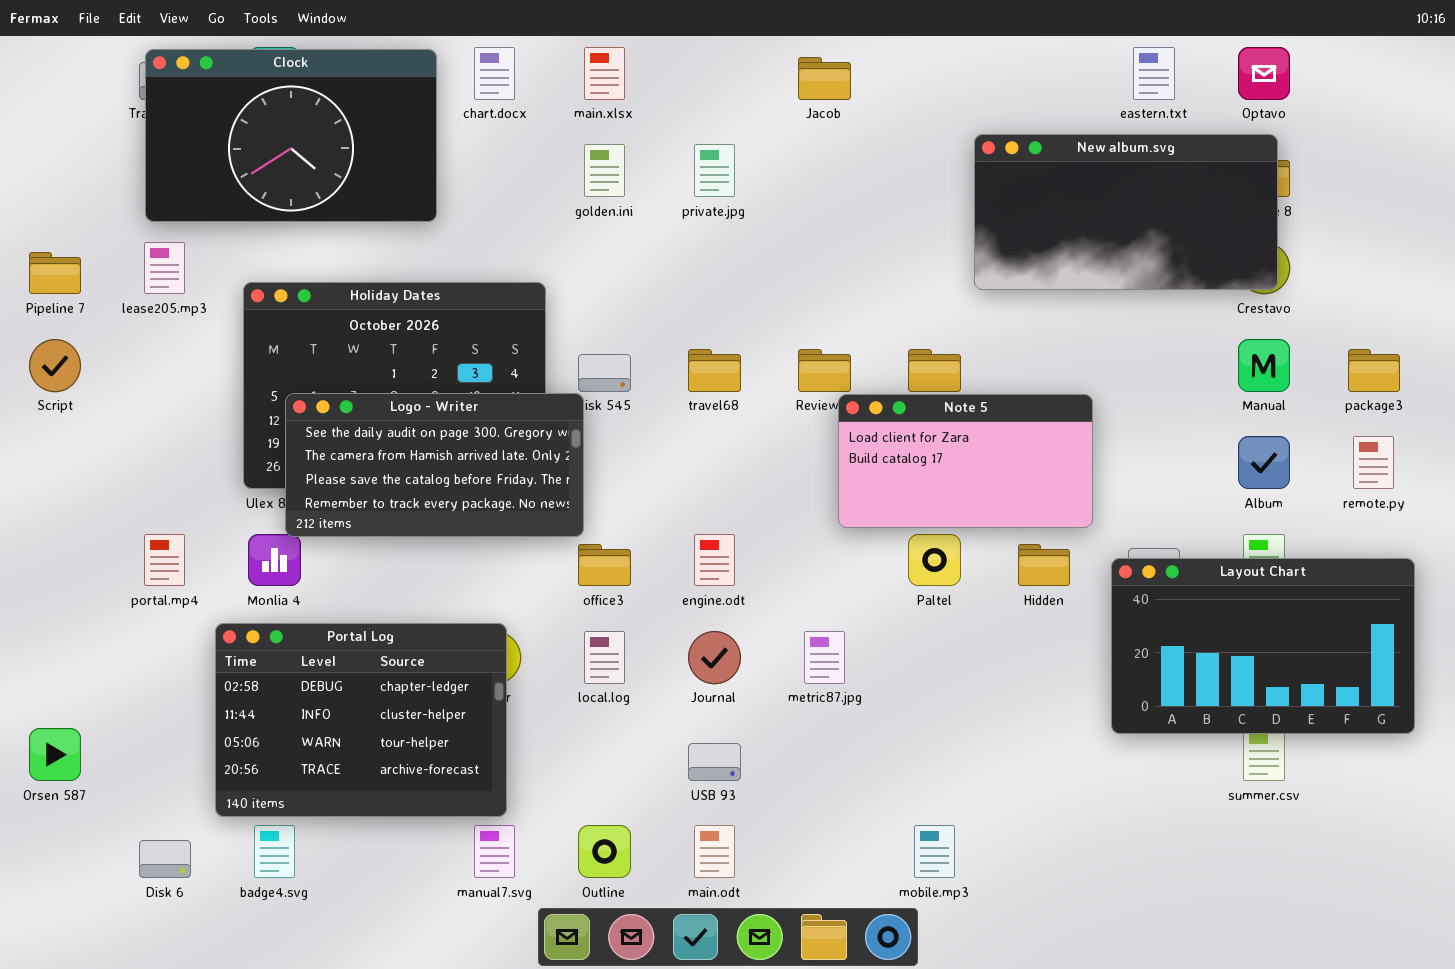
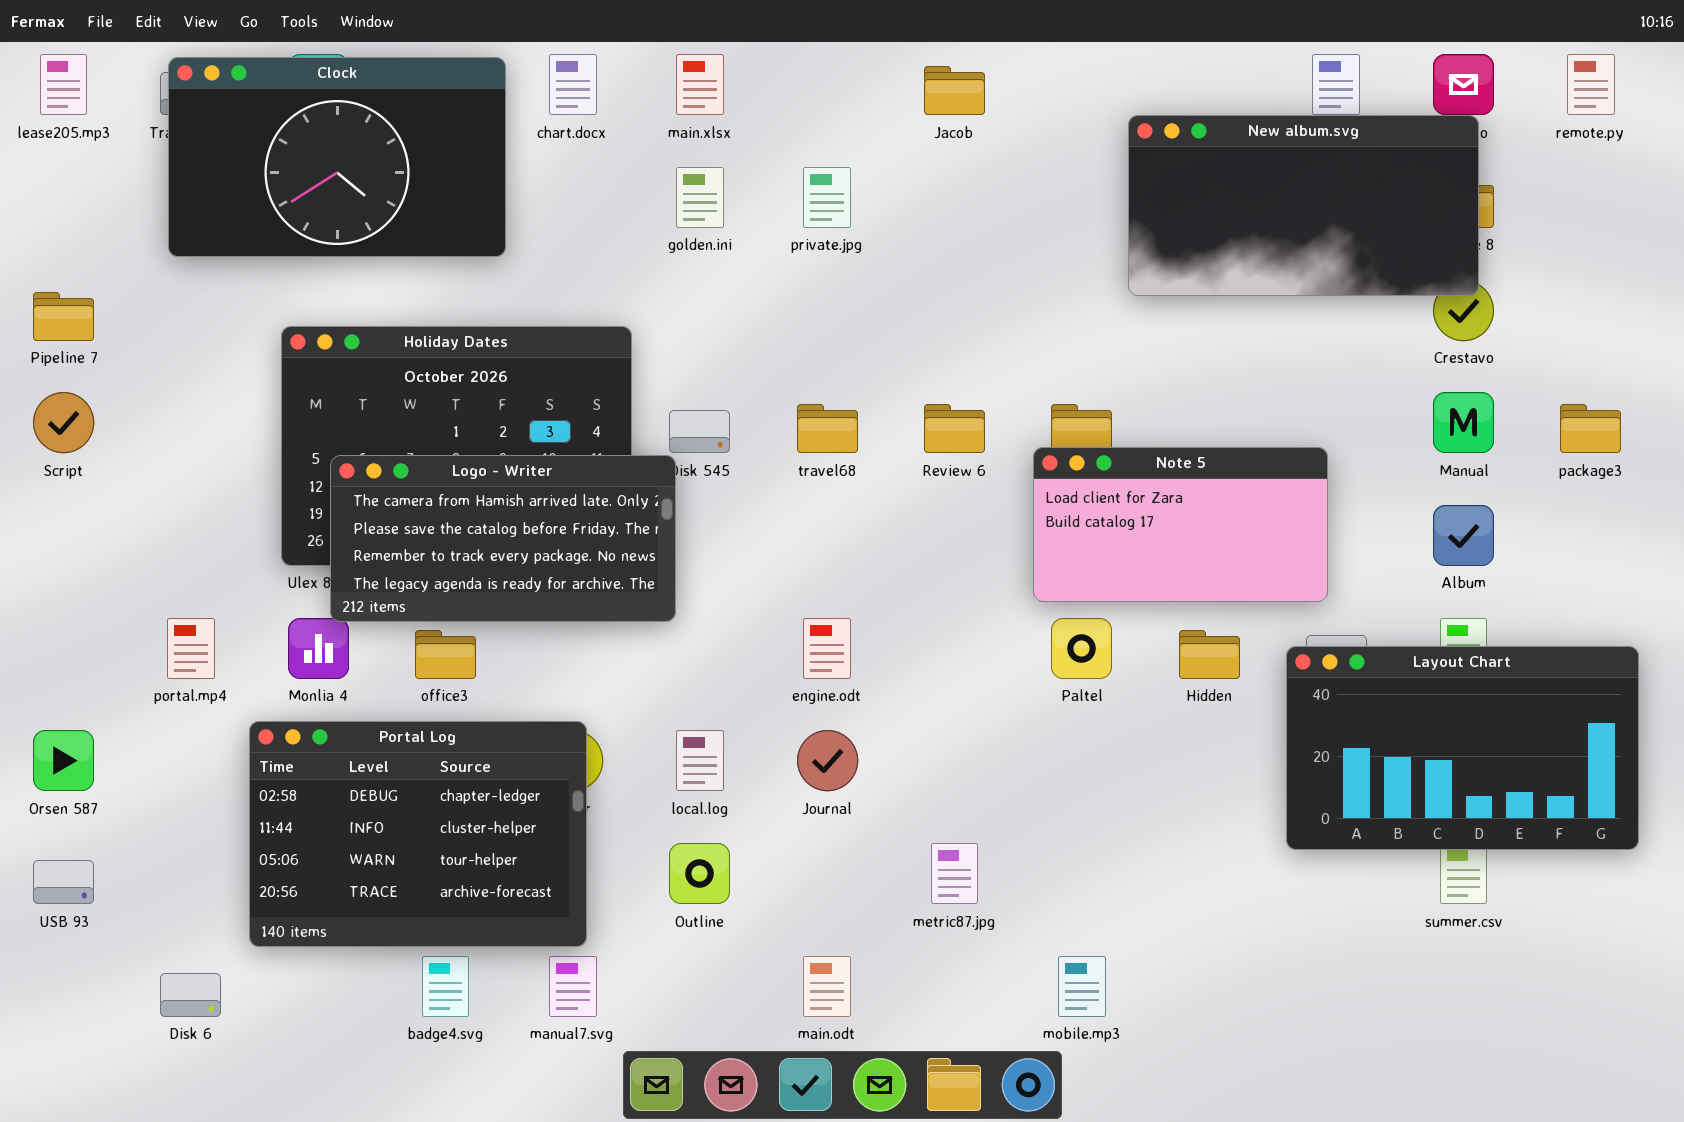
New album.svg: [974,134,1278,290] -> [1128,115,1479,296], moved
lease205.mp3: [144,242,185,294] -> [40,54,87,115], moved
Logo - Writer: [285,393,584,537] -> [330,455,676,622], scrolled down 1 row
Note 5: [838,394,1093,528] -> [1033,447,1328,602], moved
remote.py: [1353,436,1394,489] -> [1567,54,1615,115], moved
office3: [578,544,631,586] -> [415,630,476,679], moved
metric87.jpg: [804,631,845,684] -> [931,843,978,904], moved
Orsen 587: [29,728,81,781] -> [33,730,94,791], moved
USB 93: [688,743,741,781] -> [33,860,94,904], moved
badge4.svg: [254,825,295,878] -> [422,956,469,1017], moved
Outline: [578,825,631,878] -> [669,843,730,904], moved

